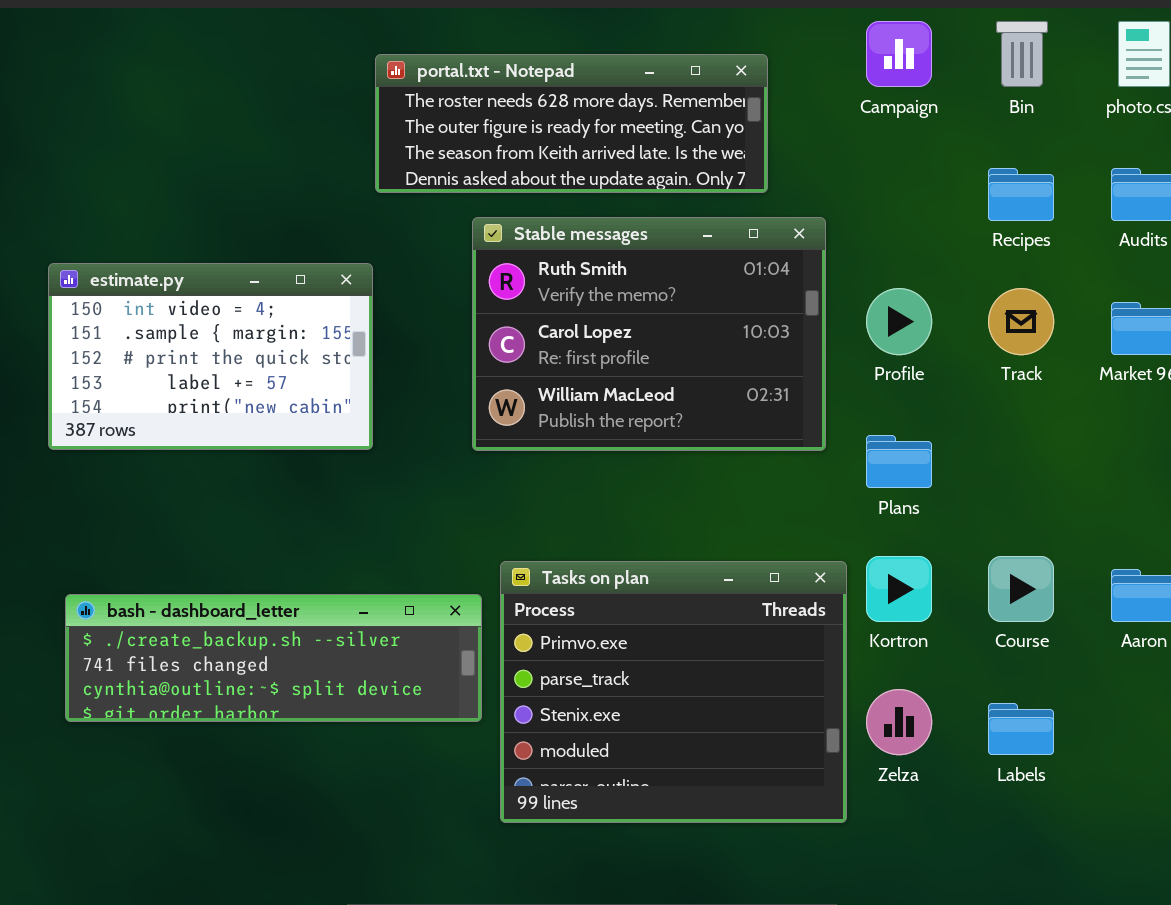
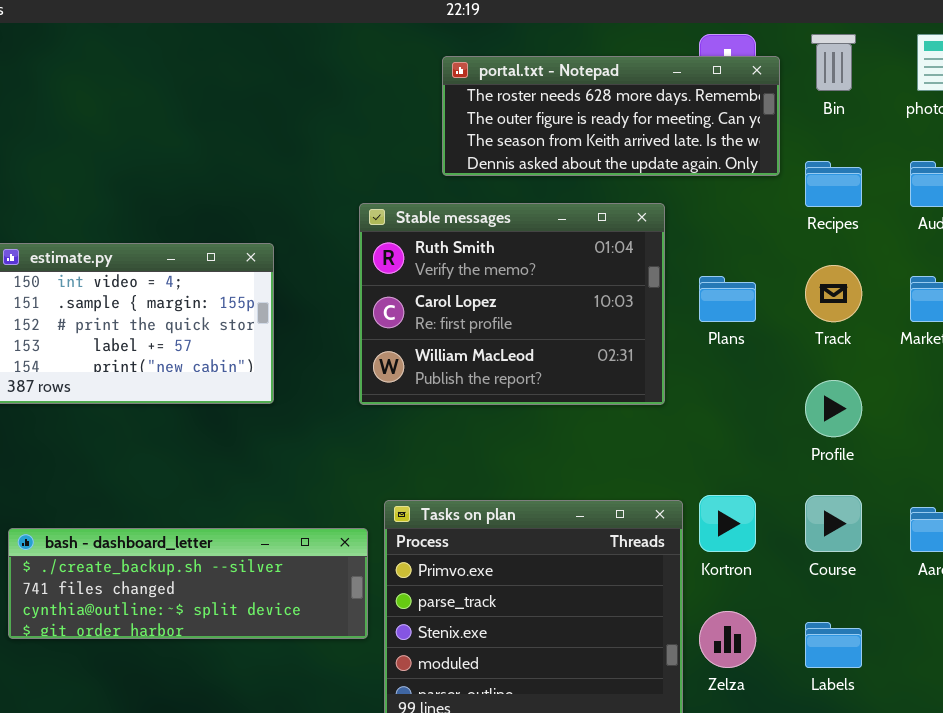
portal.txt - Notepad: [375,54,768,193] -> [442,56,780,176], moved
Profile: [866,288,932,355] -> [805,380,862,437], moved
Plans: [866,435,932,488] -> [699,276,756,322], moved

